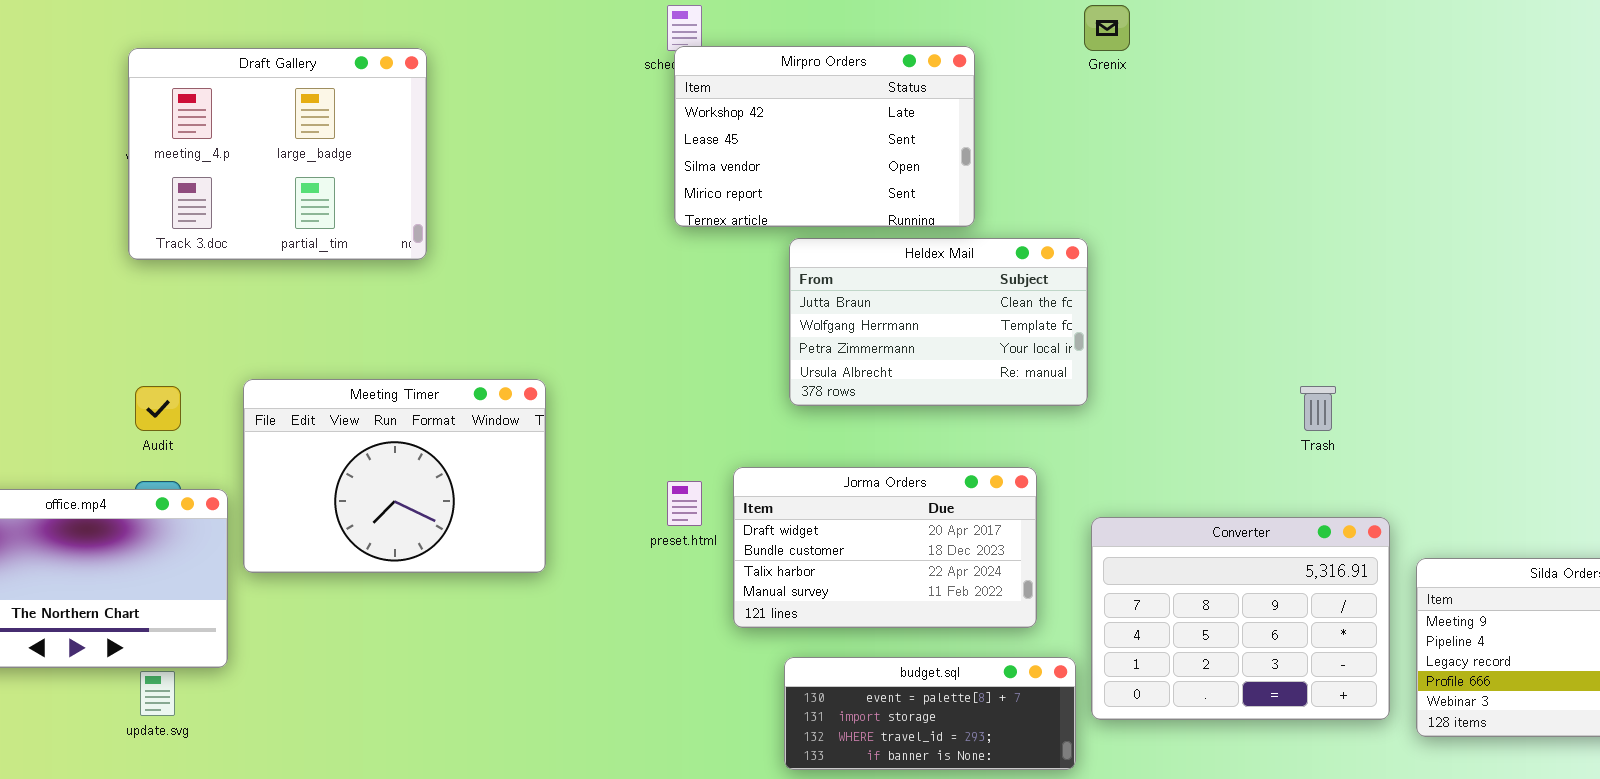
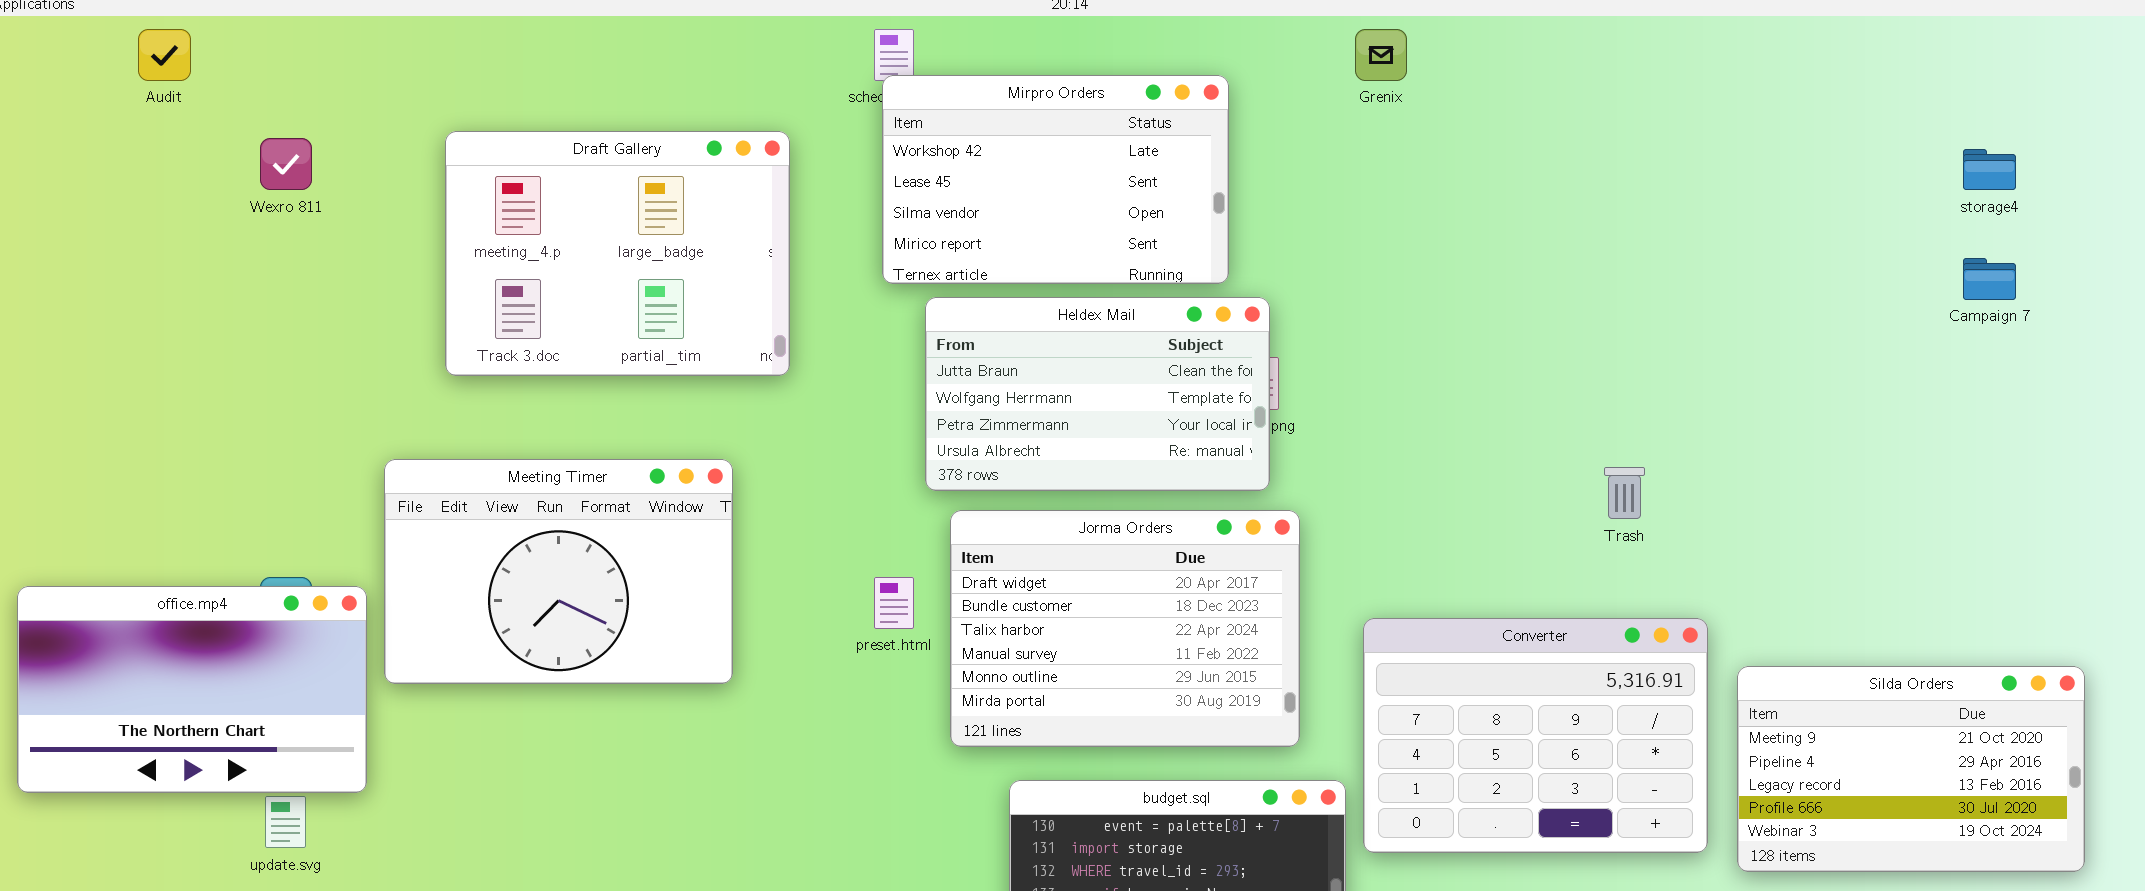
Draft Gallery: [128,48,427,260] -> [445,131,790,376], moved
Heldex Mail: [789,238,1088,406] -> [925,297,1270,491], moved
Audit: [135,386,181,431] -> [138,29,191,81], moved
Jorma Orders: [733,467,1037,628] -> [950,510,1300,747], resized

